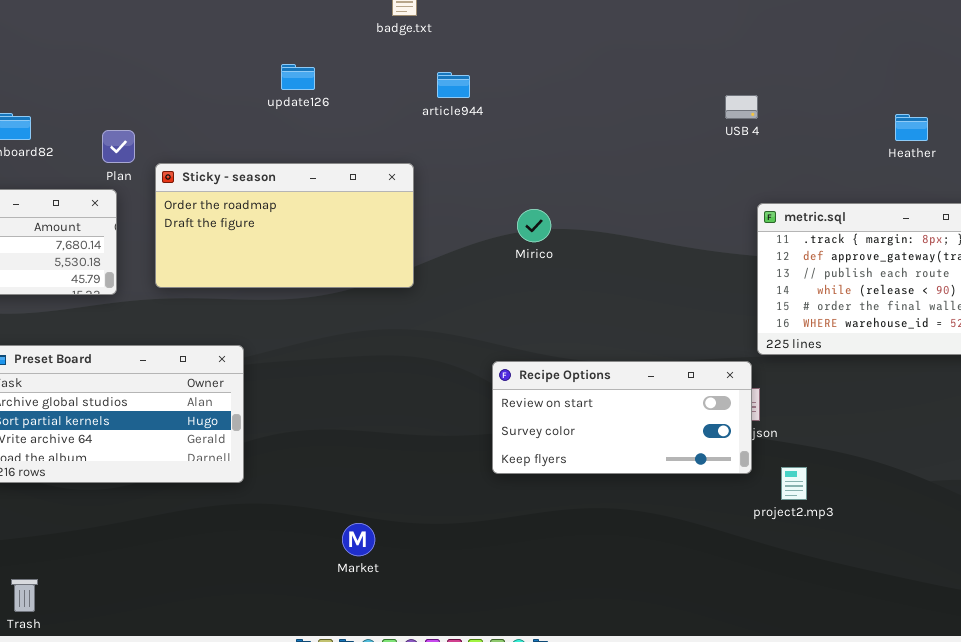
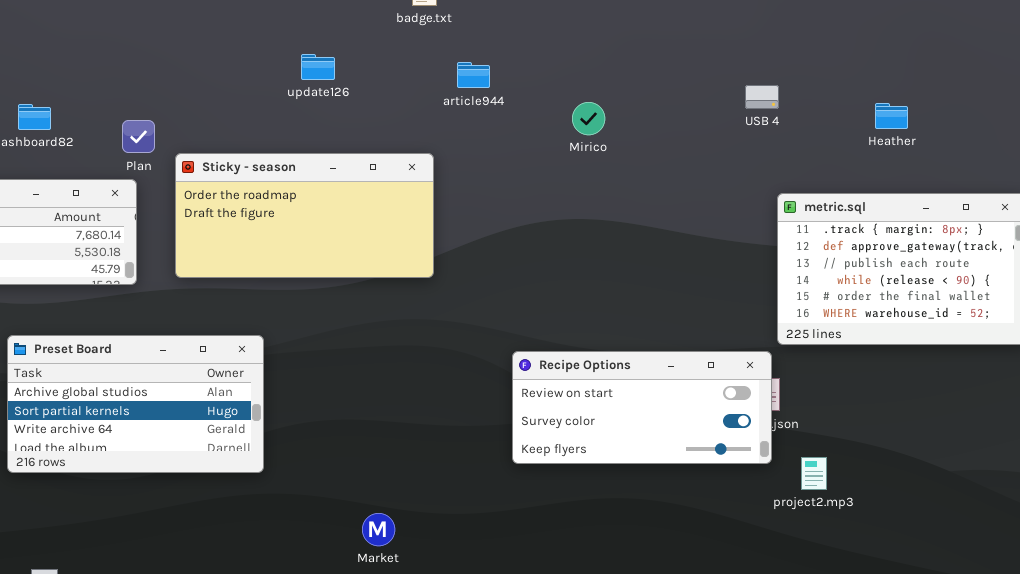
Heather: [895,114,928,141] -> [875,103,908,129], moved
Mirico: [517,209,551,242] -> [572,102,605,135], moved

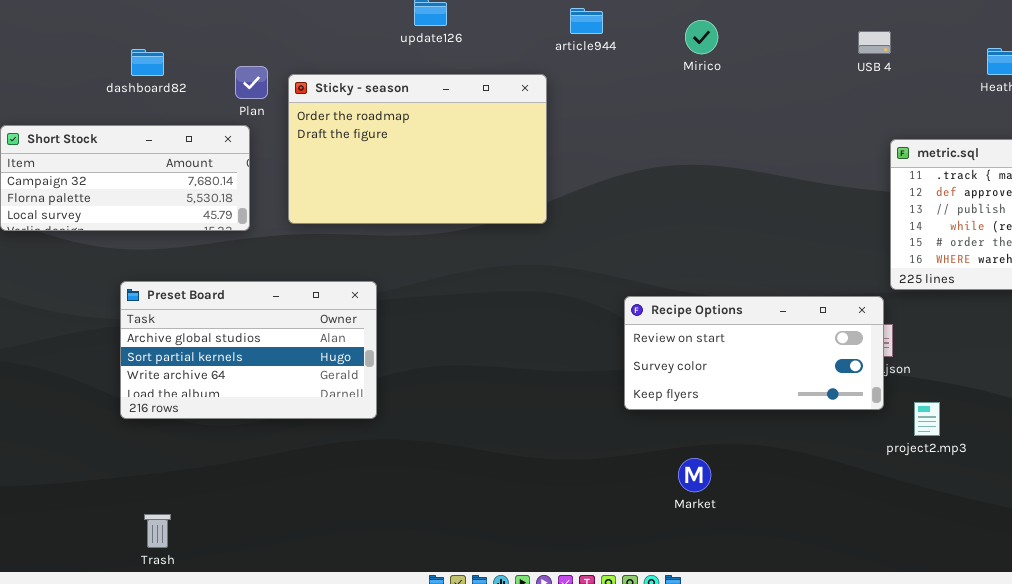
Mirico: [572,102,605,135] -> [685,20,718,54], moved
Sticky - season: [175,153,434,278] -> [288,74,547,224], resized
Market: [362,513,395,546] -> [678,458,711,492], moved

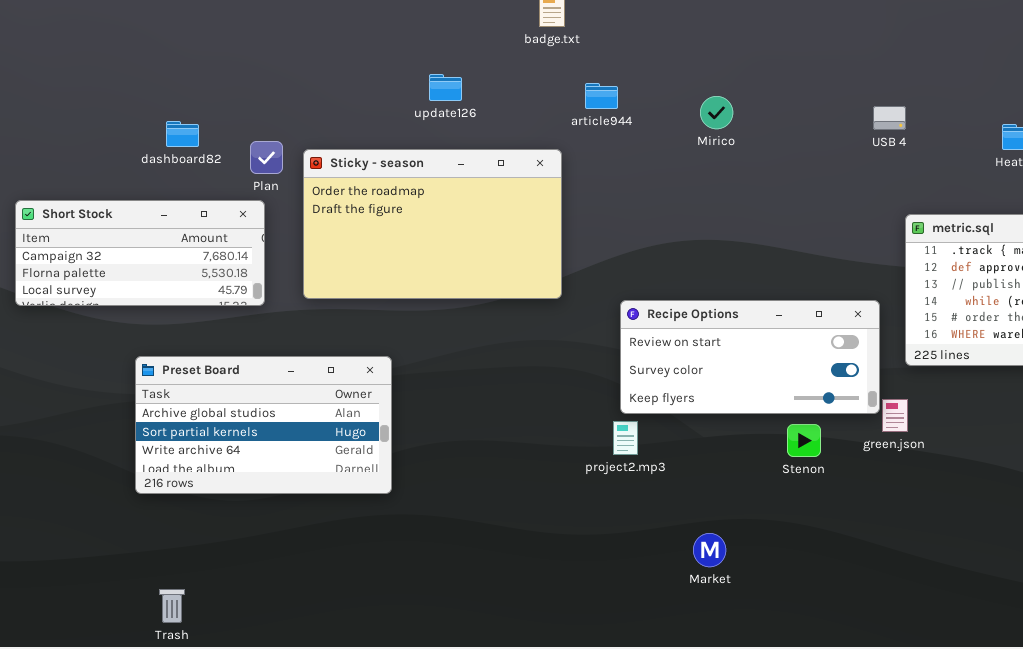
dashboard82: [131,49,164,76] -> [166,121,199,147], moved
Recipe Options: [624,296,884,410] -> [620,300,880,414], moved
project2.mp3: [914,402,940,436] -> [613,421,638,455], moved

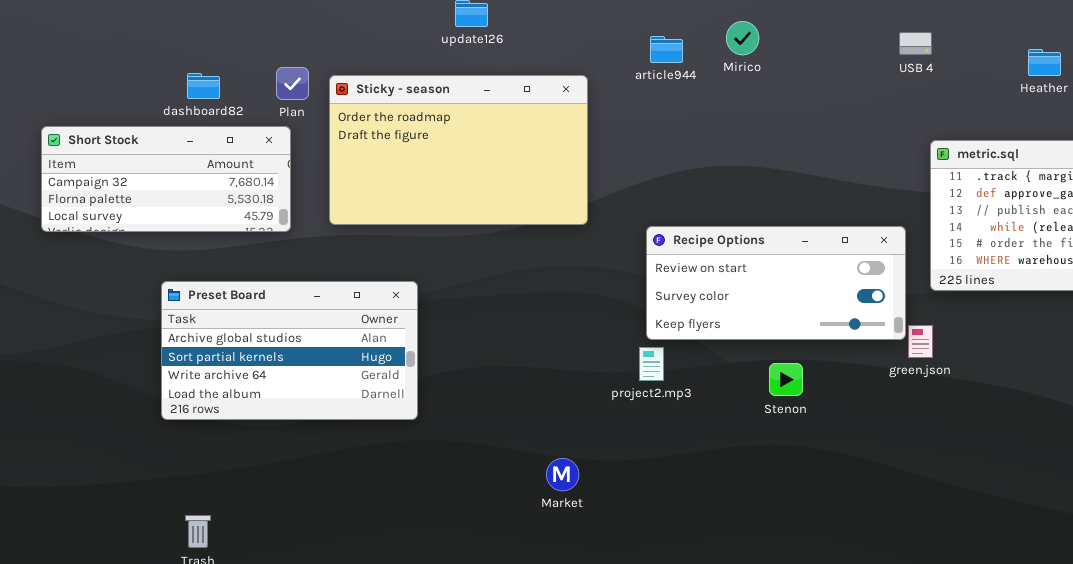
article944: [585,83,618,109] -> [650,36,683,63], moved
dashboard82: [166,121,199,147] -> [187,73,220,99], moved
Stenon: [787,424,821,457] -> [769,363,803,396], moved
Market: [693,533,726,567] -> [546,458,579,491], moved

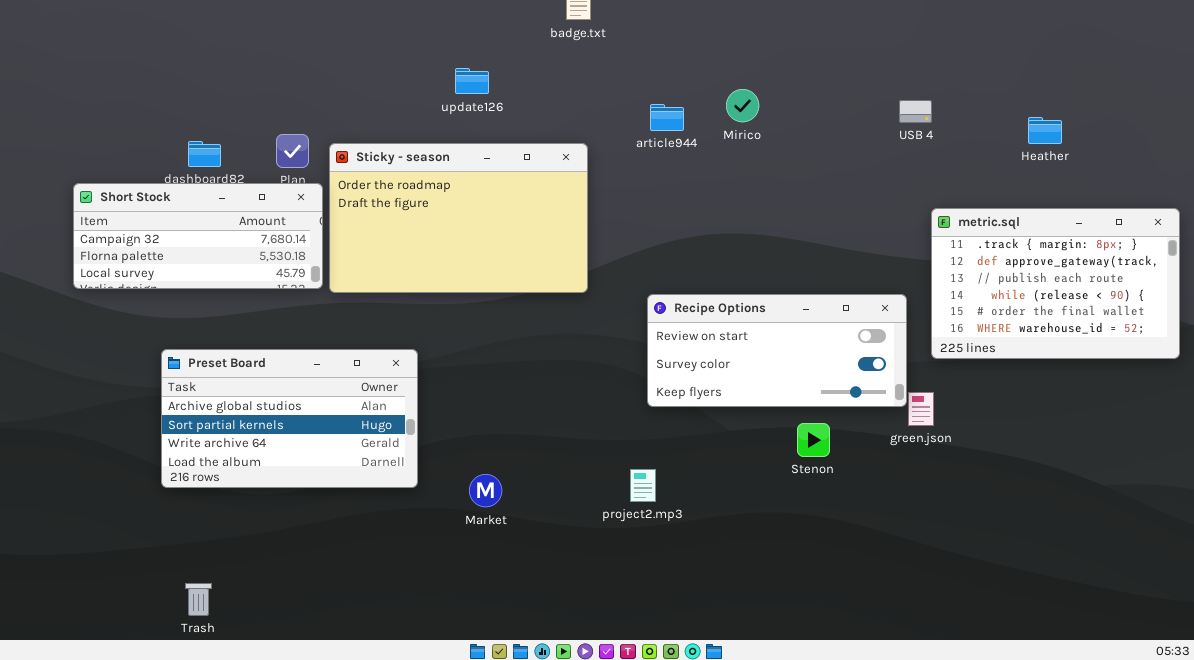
Short Stock: [41,126,291,232] -> [73,183,323,289], moved
project2.mp3: [639,347,664,381] -> [630,469,656,502], moved
Stenon: [769,363,803,396] -> [797,423,830,457], moved
Market: [546,458,579,491] -> [469,474,502,507], moved

